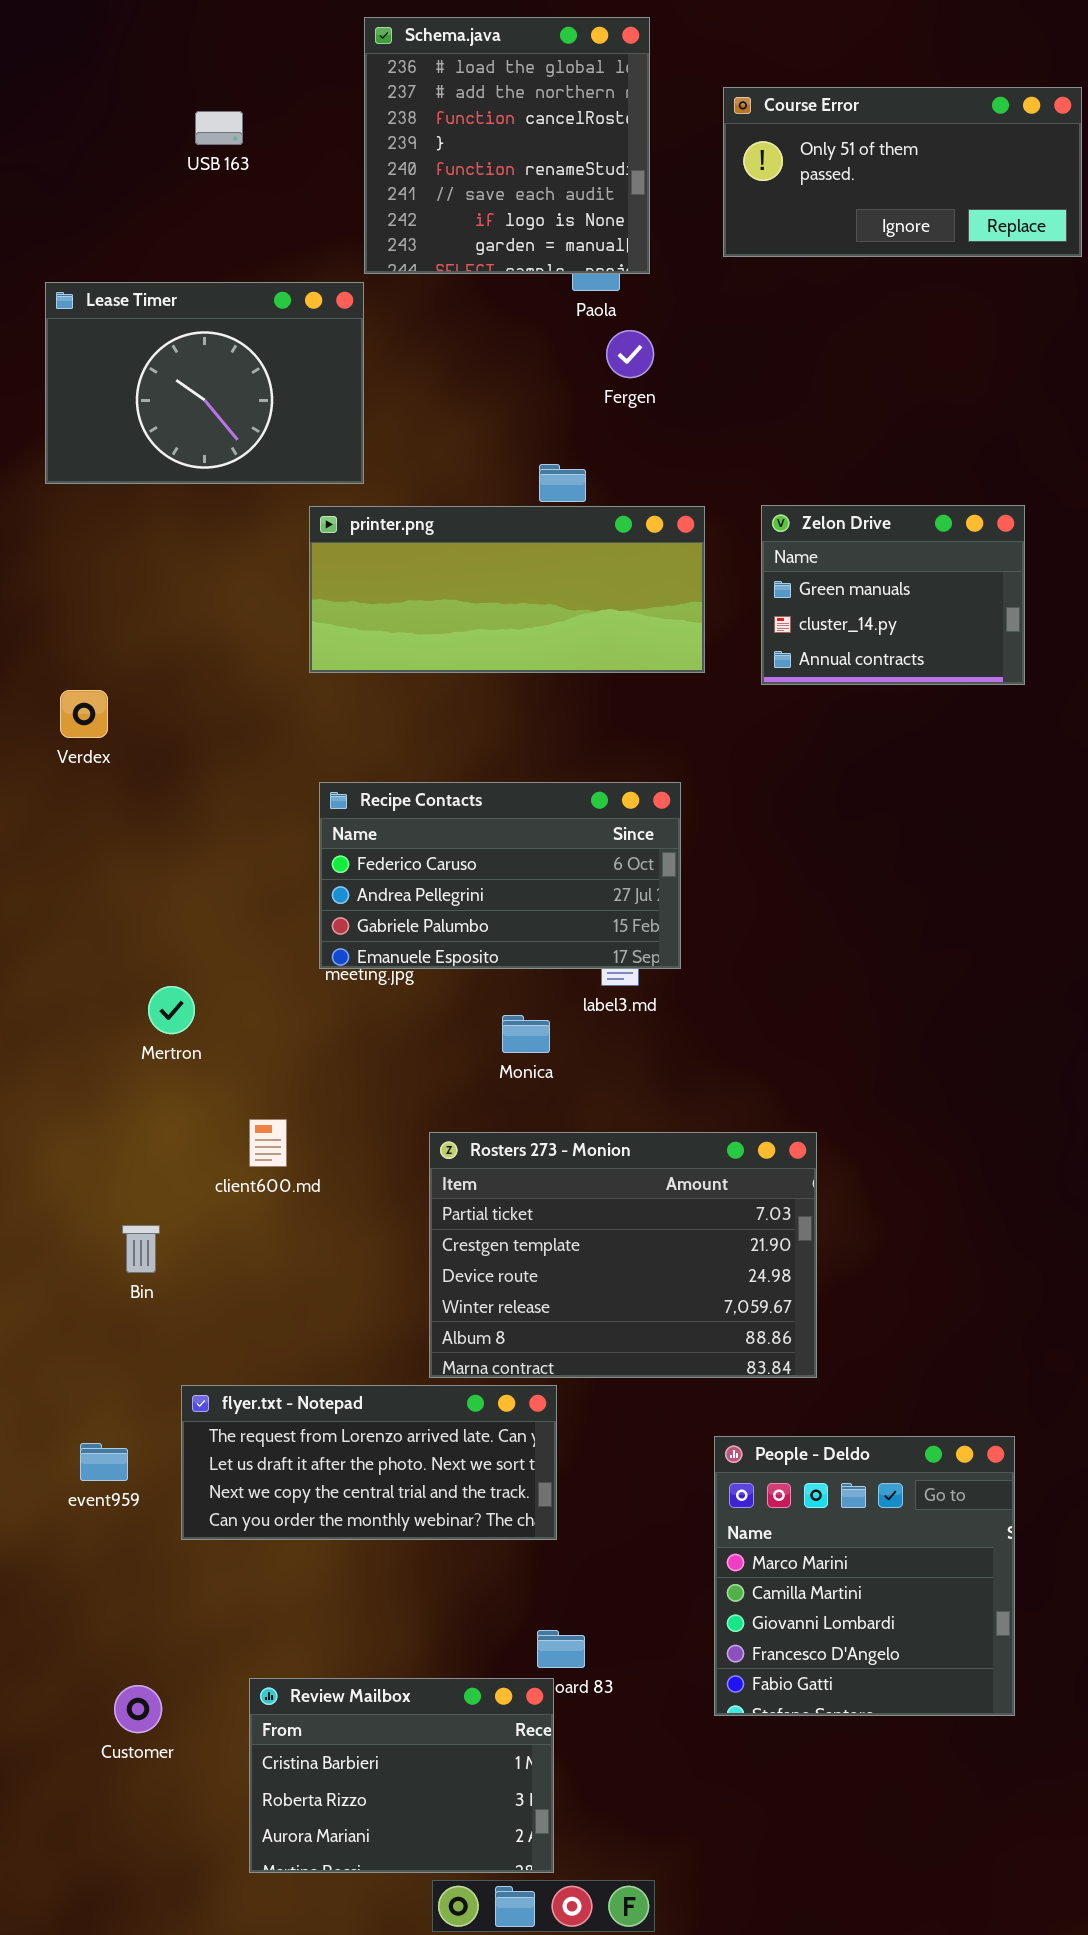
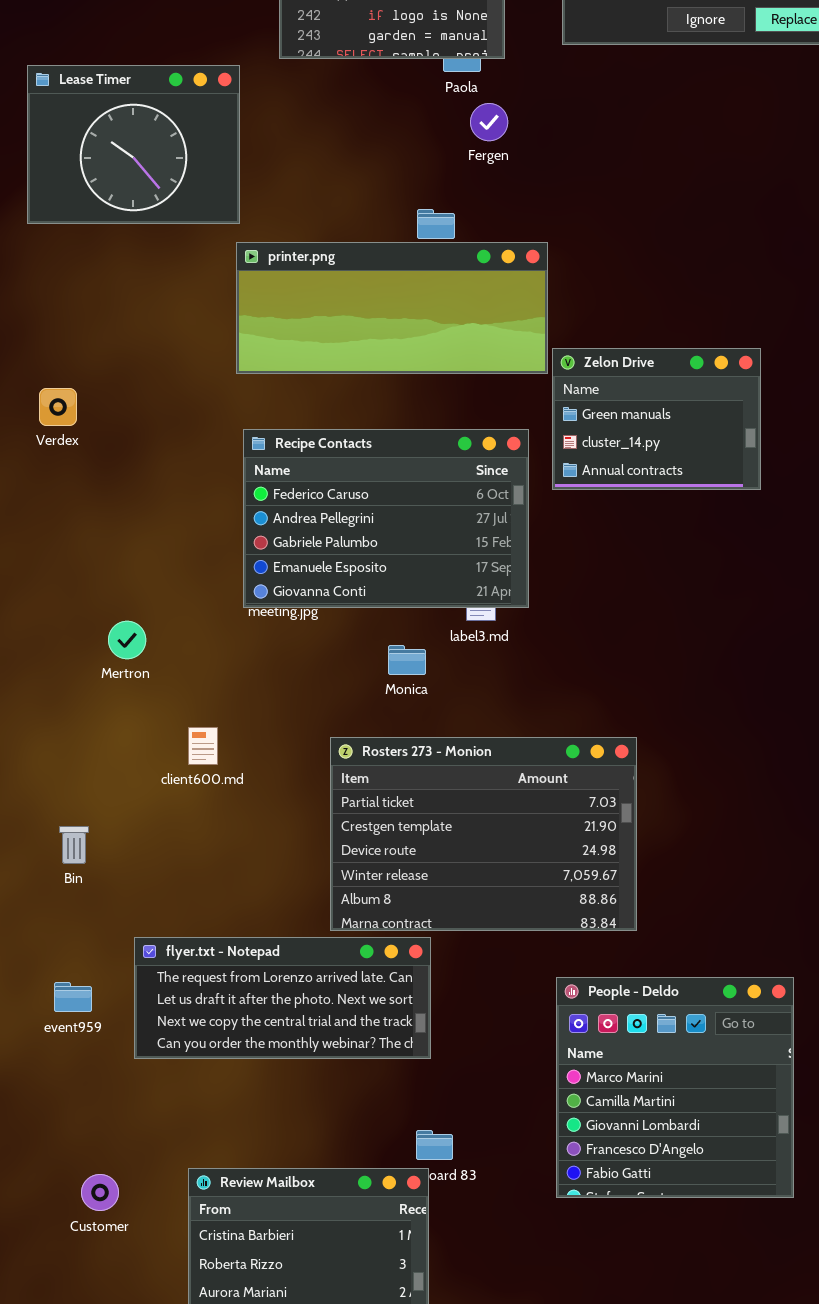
Lease Timer: [45,282,364,484] -> [27,65,240,224], resized
Zelon Drive: [761,505,1025,685] -> [552,348,761,490], moved
Recipe Contacts: [319,782,681,969] -> [243,429,529,608], resized
Bin: [122,1225,160,1273] -> [59,826,89,864], moved

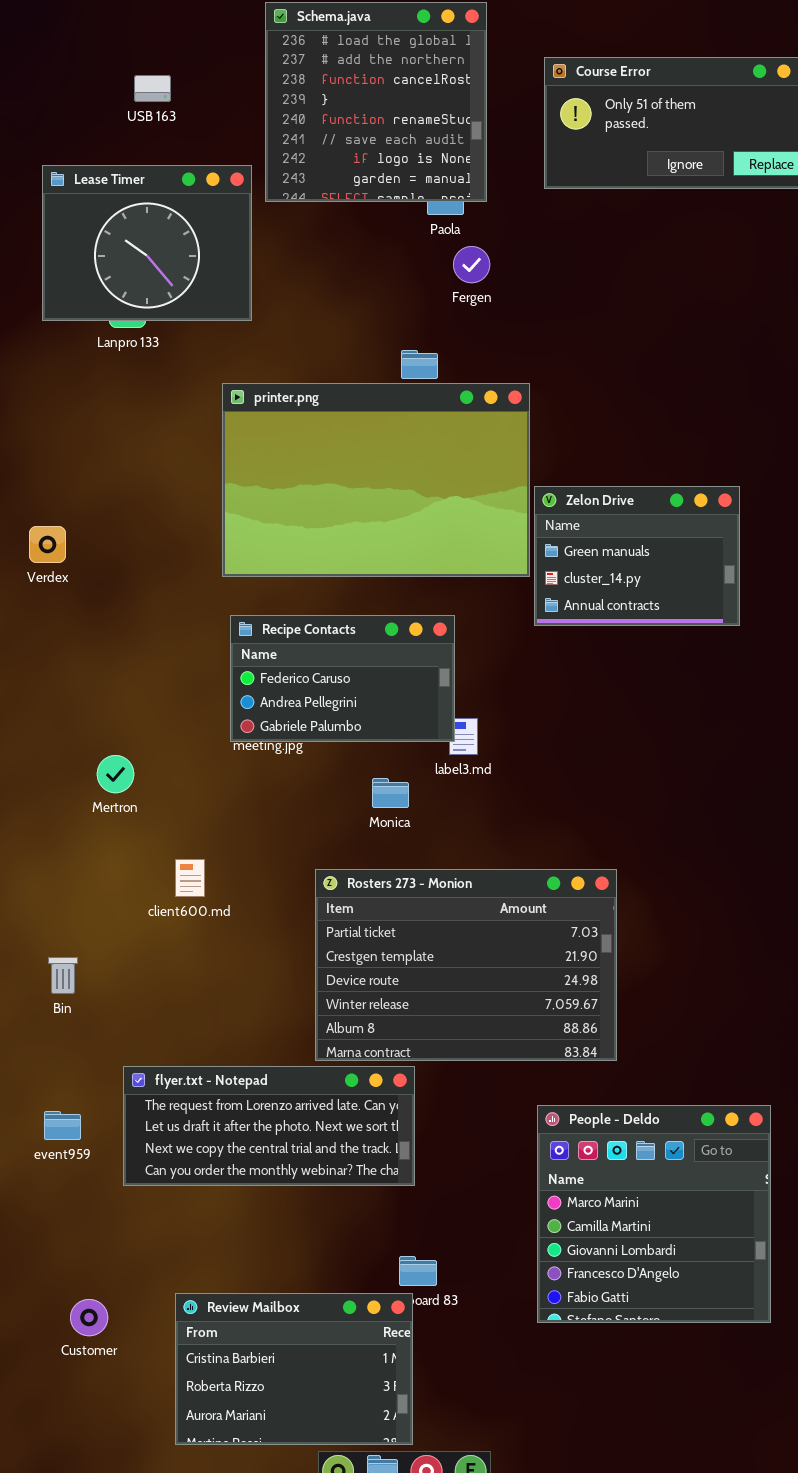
Lease Timer: [27,65,240,224] -> [42,165,252,321], moved
printer.png: [236,242,548,374] -> [222,383,530,577], resized
Recipe Contacts: [243,429,529,608] -> [230,615,455,742], resized

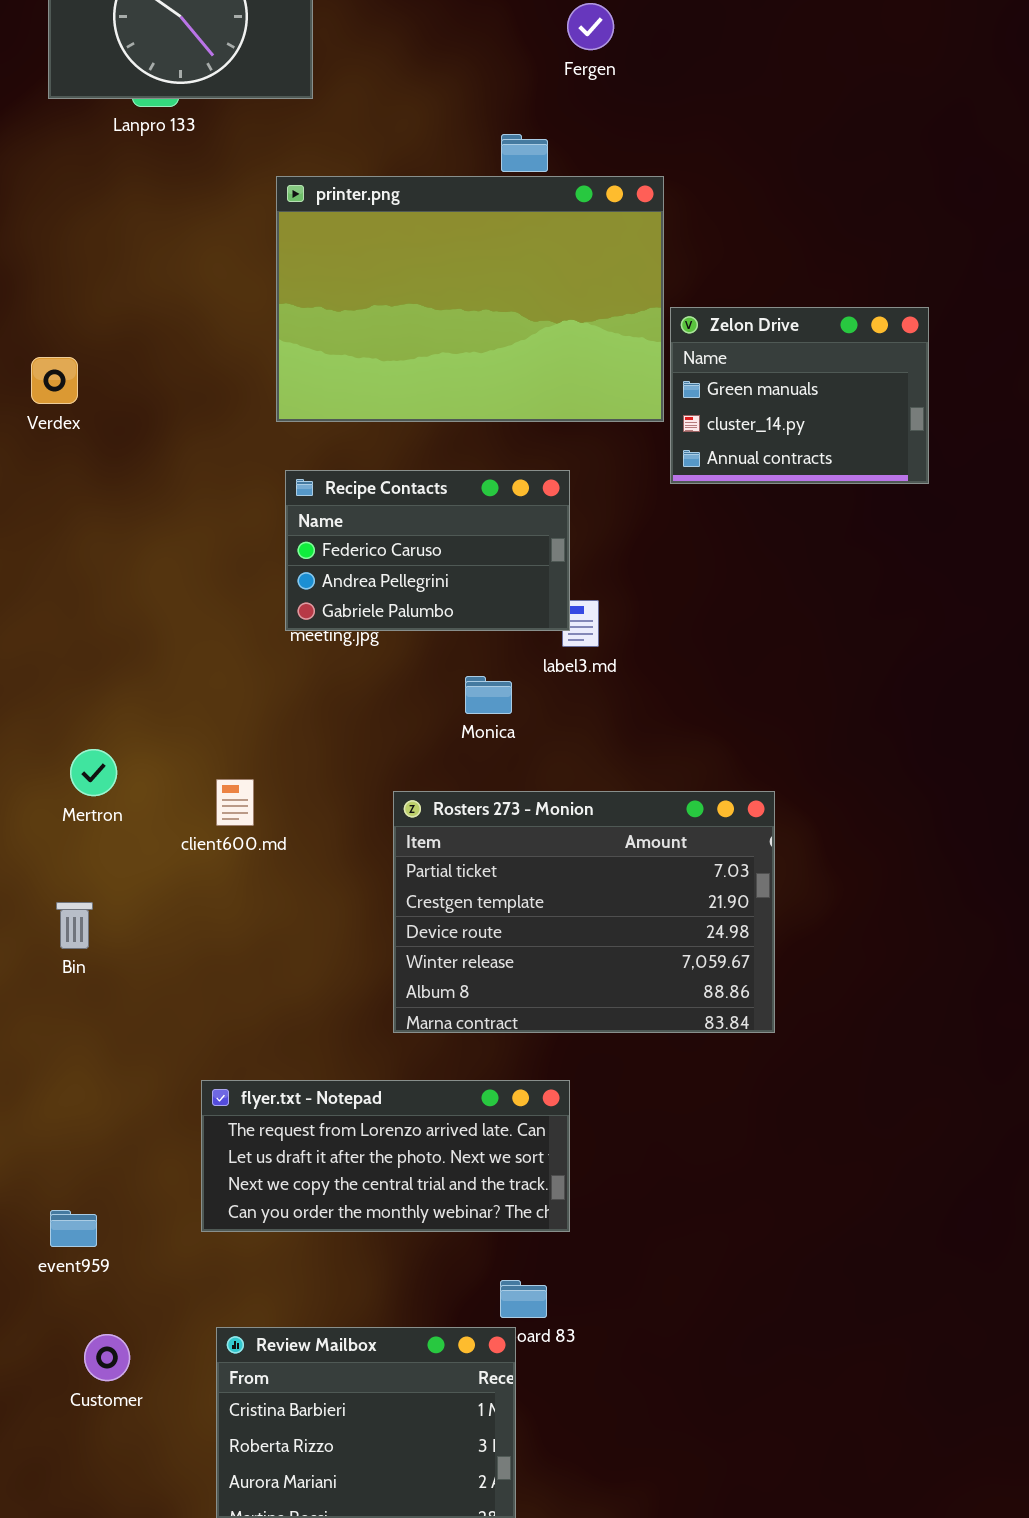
Mertron: [97,755,134,793] -> [70,749,117,796], moved
flyer.txt - Notepad: [123,1066,415,1186] -> [201,1080,570,1232], moved
People - Deldo: [537,1105,771,1323] -> none, closed
event959: [44,1111,81,1140] -> [50,1210,97,1247], moved

